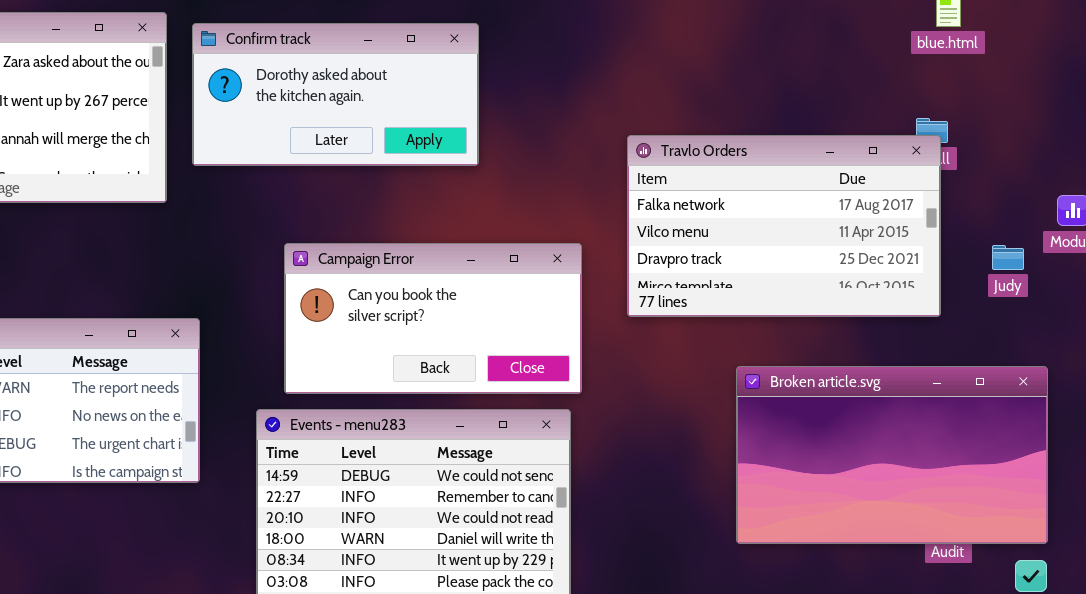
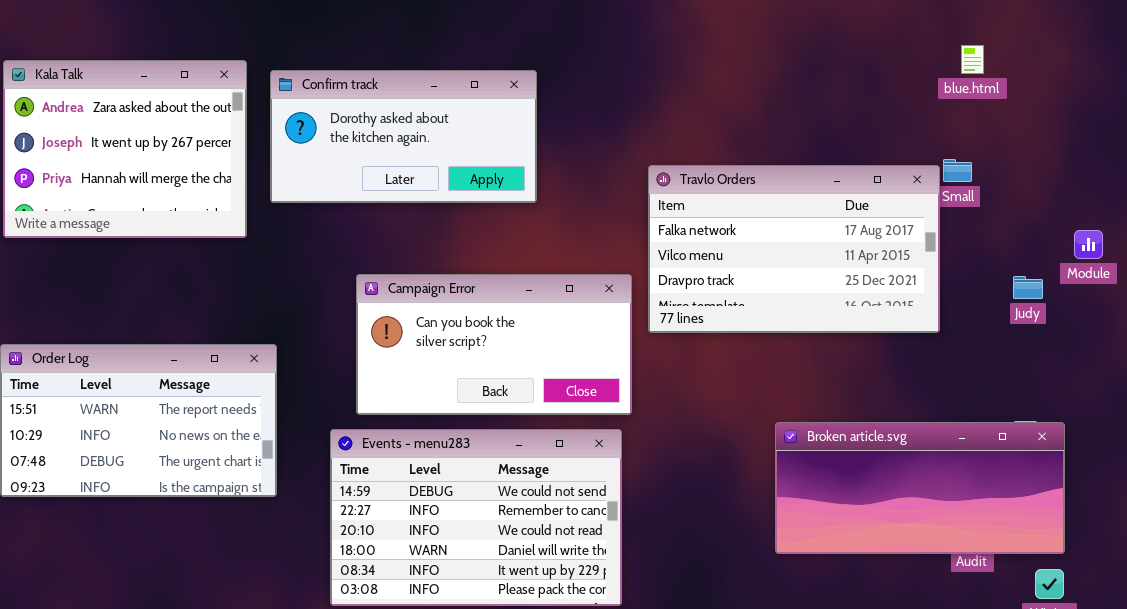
Travlo Orders: [627,135,941,317] -> [648,165,940,333], moved
Broken article.svg: [736,366,1048,544] -> [775,422,1065,554], resized

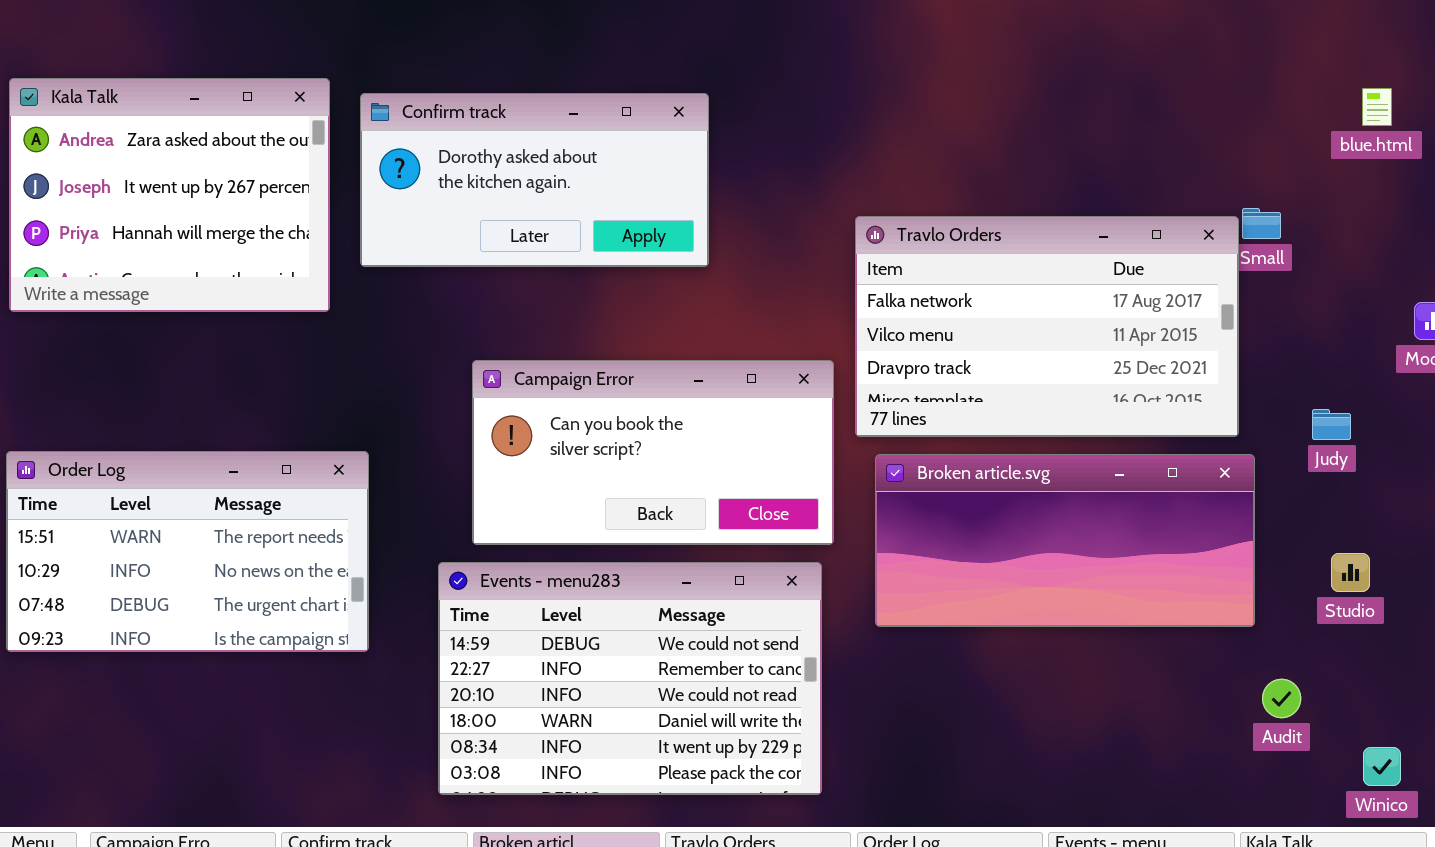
blue.html: [961,45,984,74] -> [1362,88,1392,126], moved
Judy: [1013,276,1043,299] -> [1312,409,1351,440], moved
Broken article.svg: [775,422,1065,554] -> [875,454,1255,627], moved

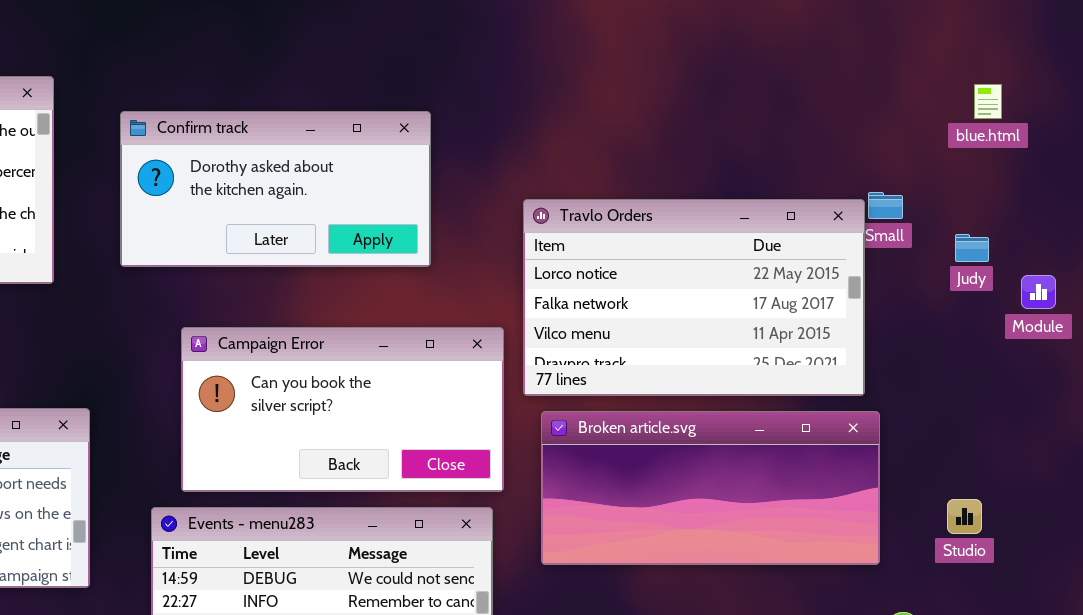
Confirm track: [360,93,709,267] -> [120,111,431,267], moved
Travlo Orders: [855,216,1239,437] -> [523,199,865,396], scrolled up 1 row
Judy: [1312,409,1351,440] -> [955,234,989,262], moved

